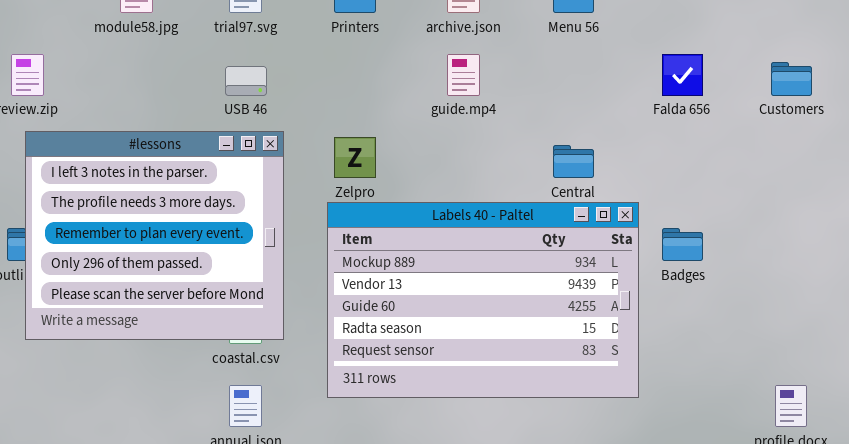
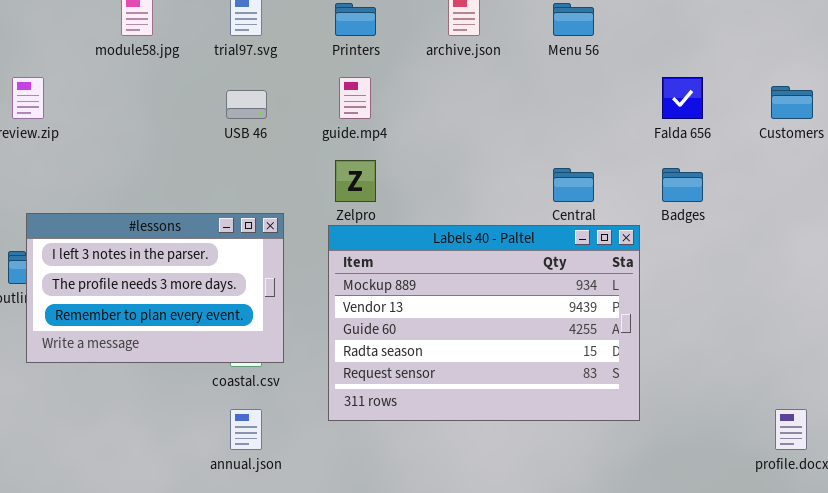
guide.mp4: [447,54,480,96] -> [339,77,371,119], moved
#lessons: [25,131,284,340] -> [26,213,284,363], resized
Badges: [662,228,703,261] -> [662,168,703,202], moved

